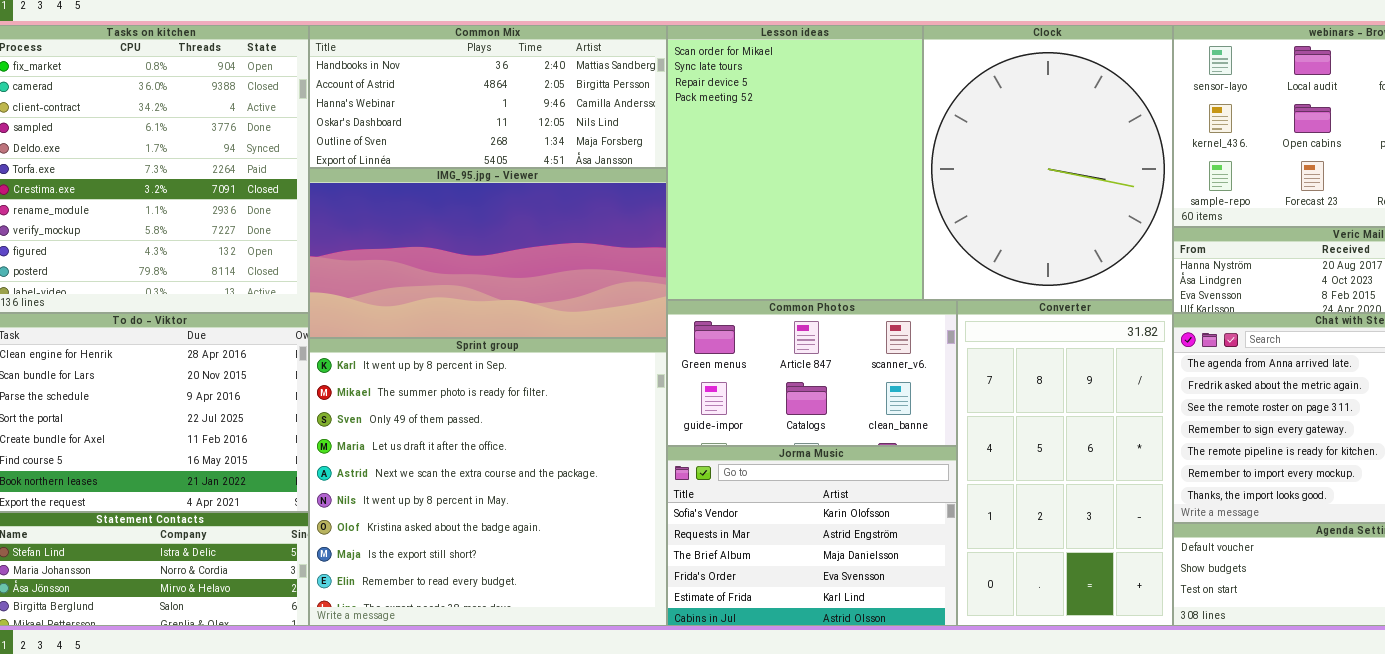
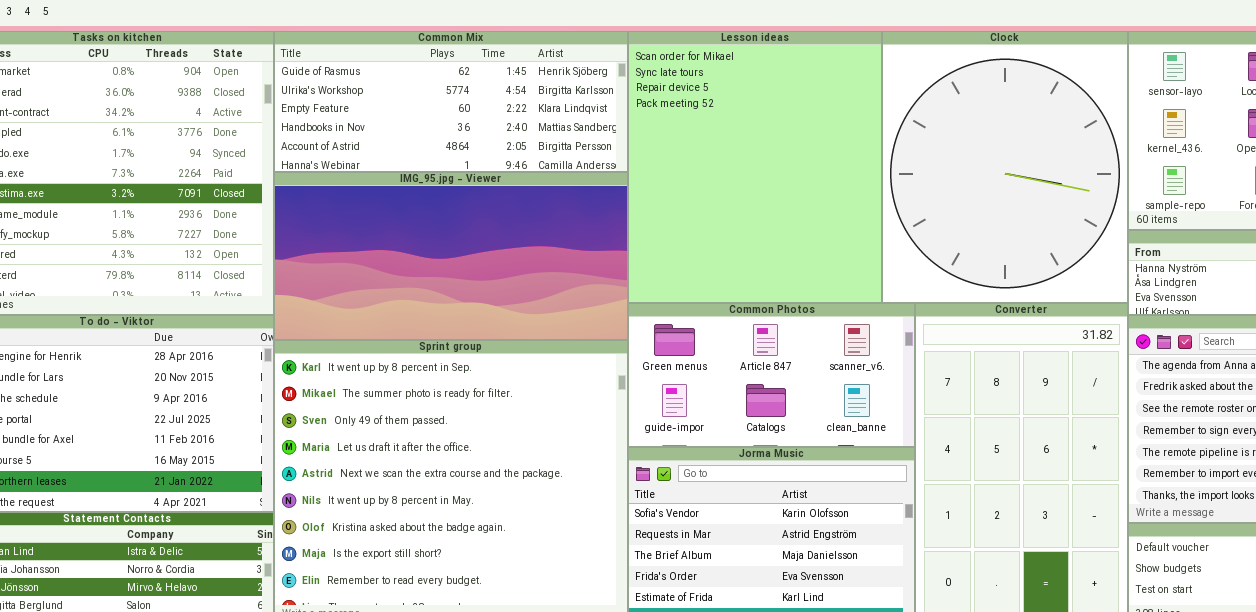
Common Mix: [309,25,667,168] -> [274,31,628,172], scrolled up 3 rows

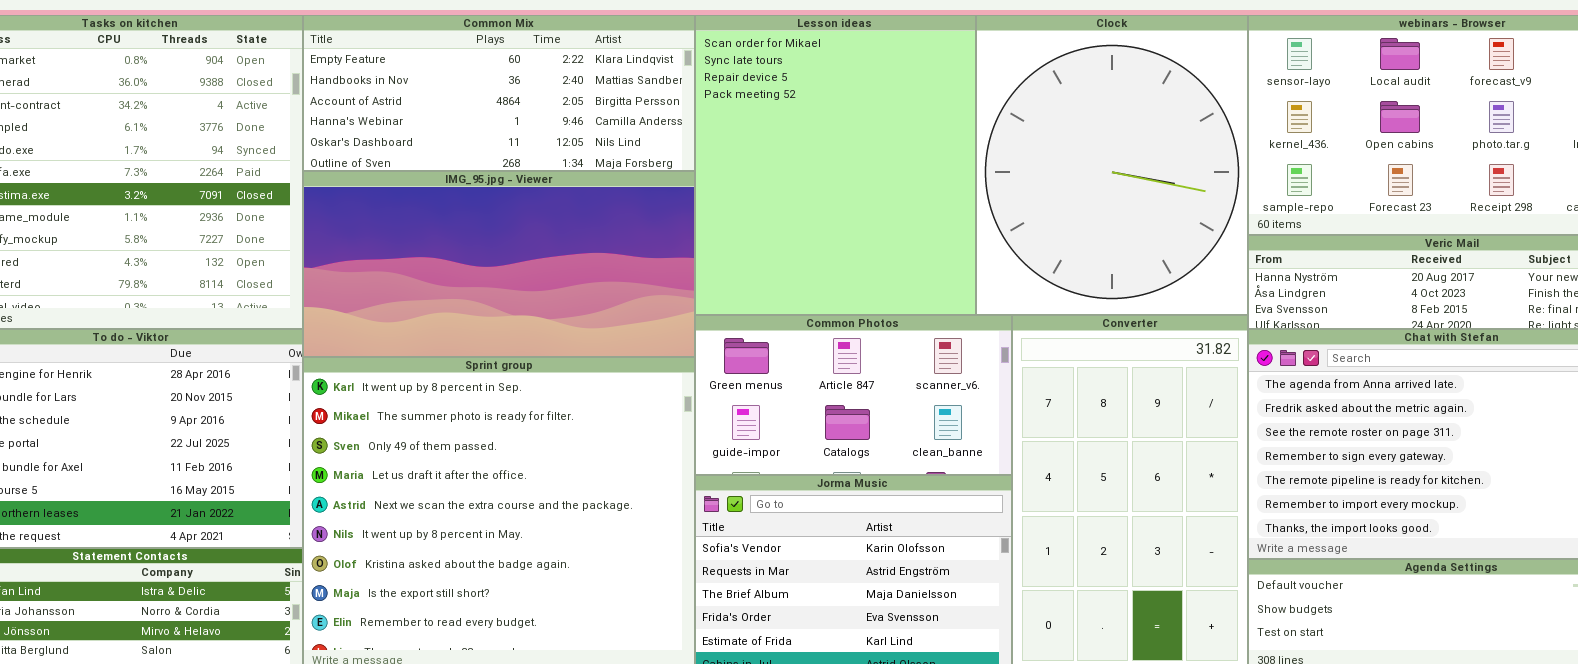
Common Mix: [274,31,628,172] -> [303,15,695,171], scrolled down 2 rows

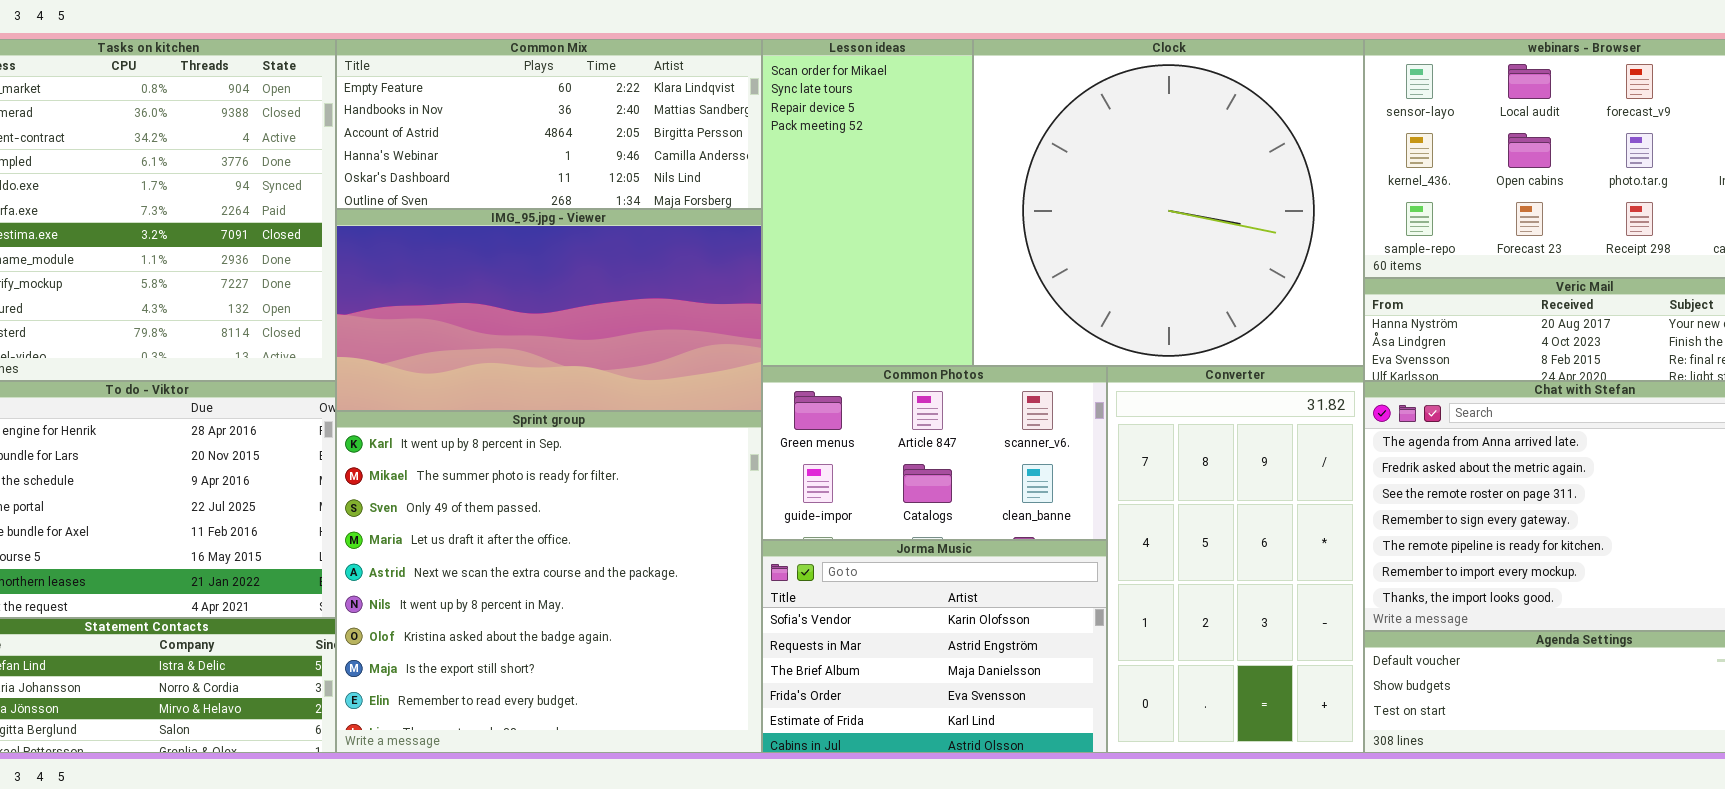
Lesson ideas: [695,15,976,315] -> [762,39,973,366], resized
Clock: [976,15,1248,315] -> [973,39,1364,366], resized

